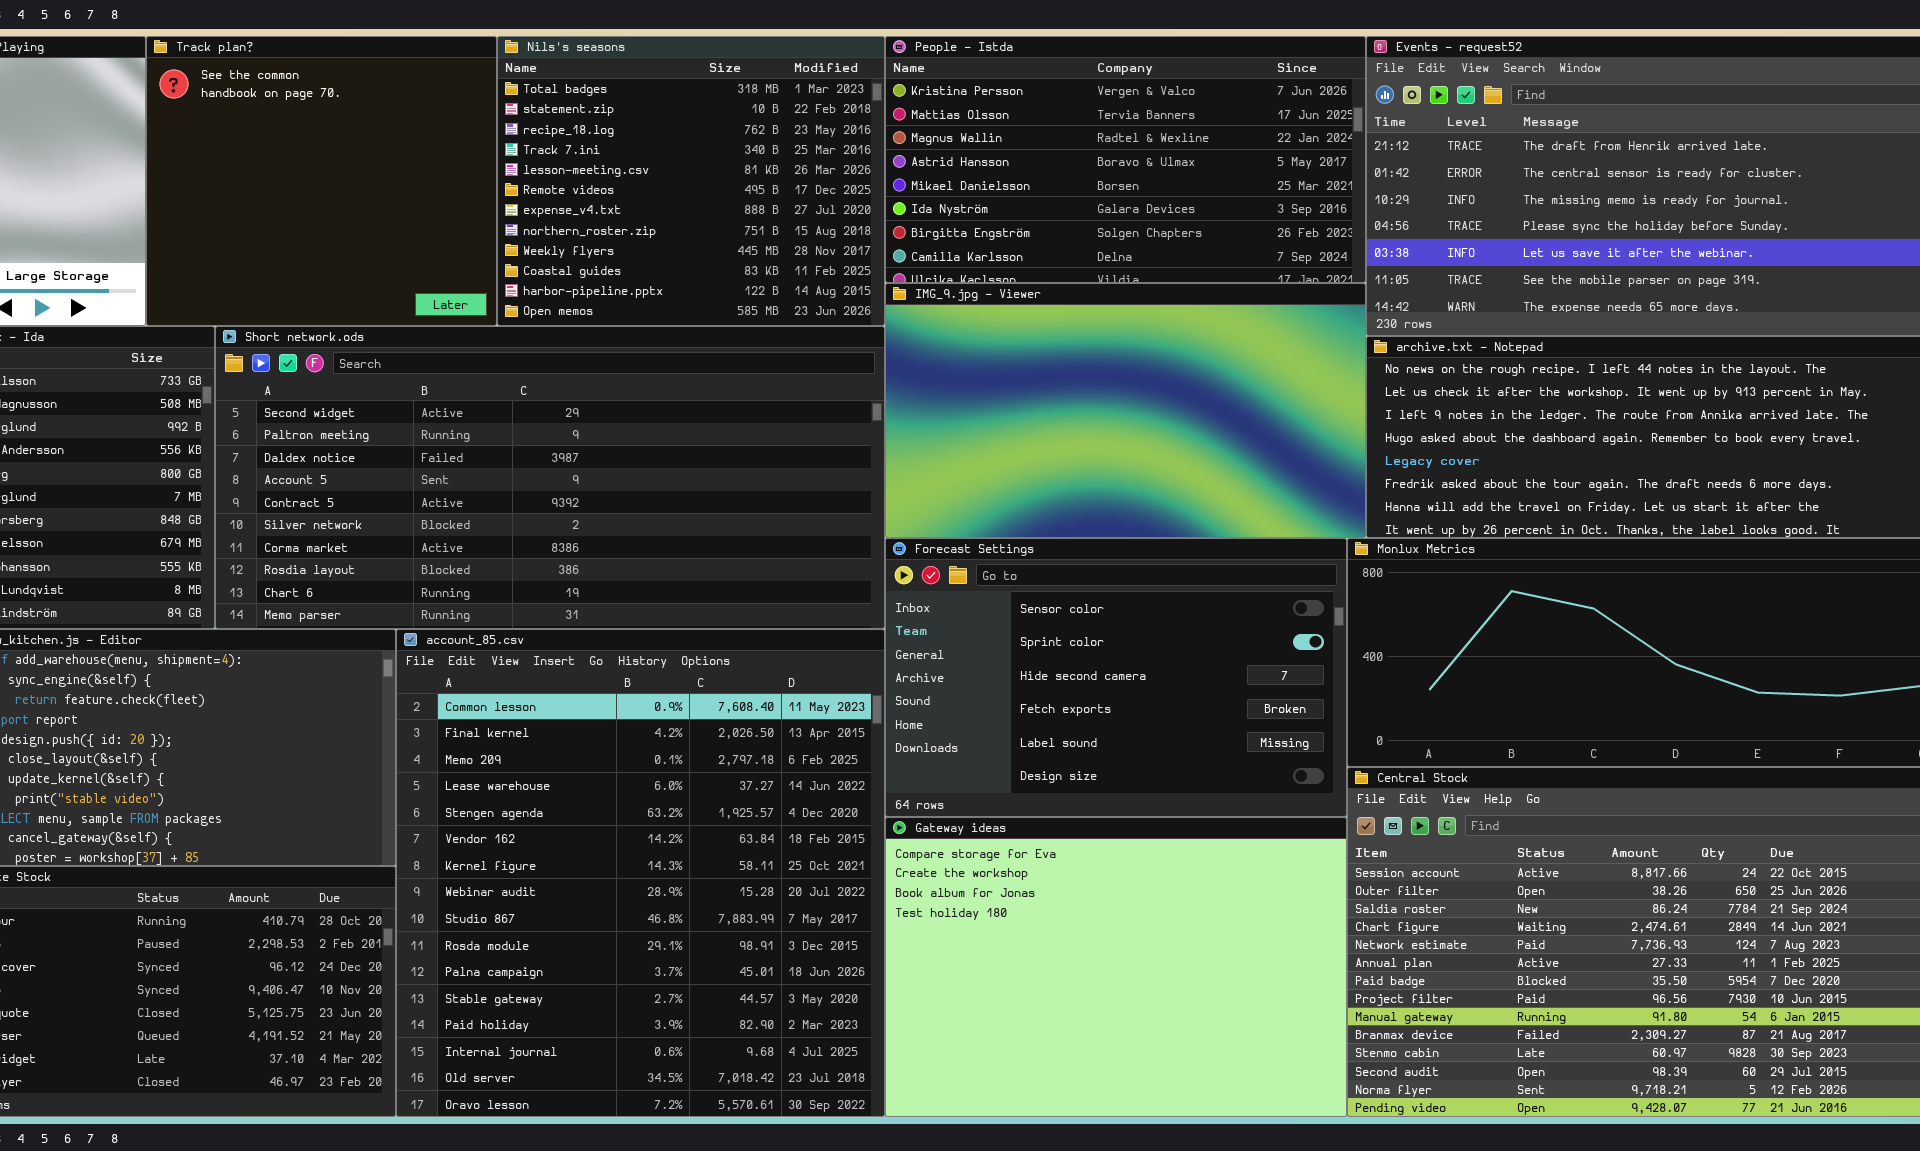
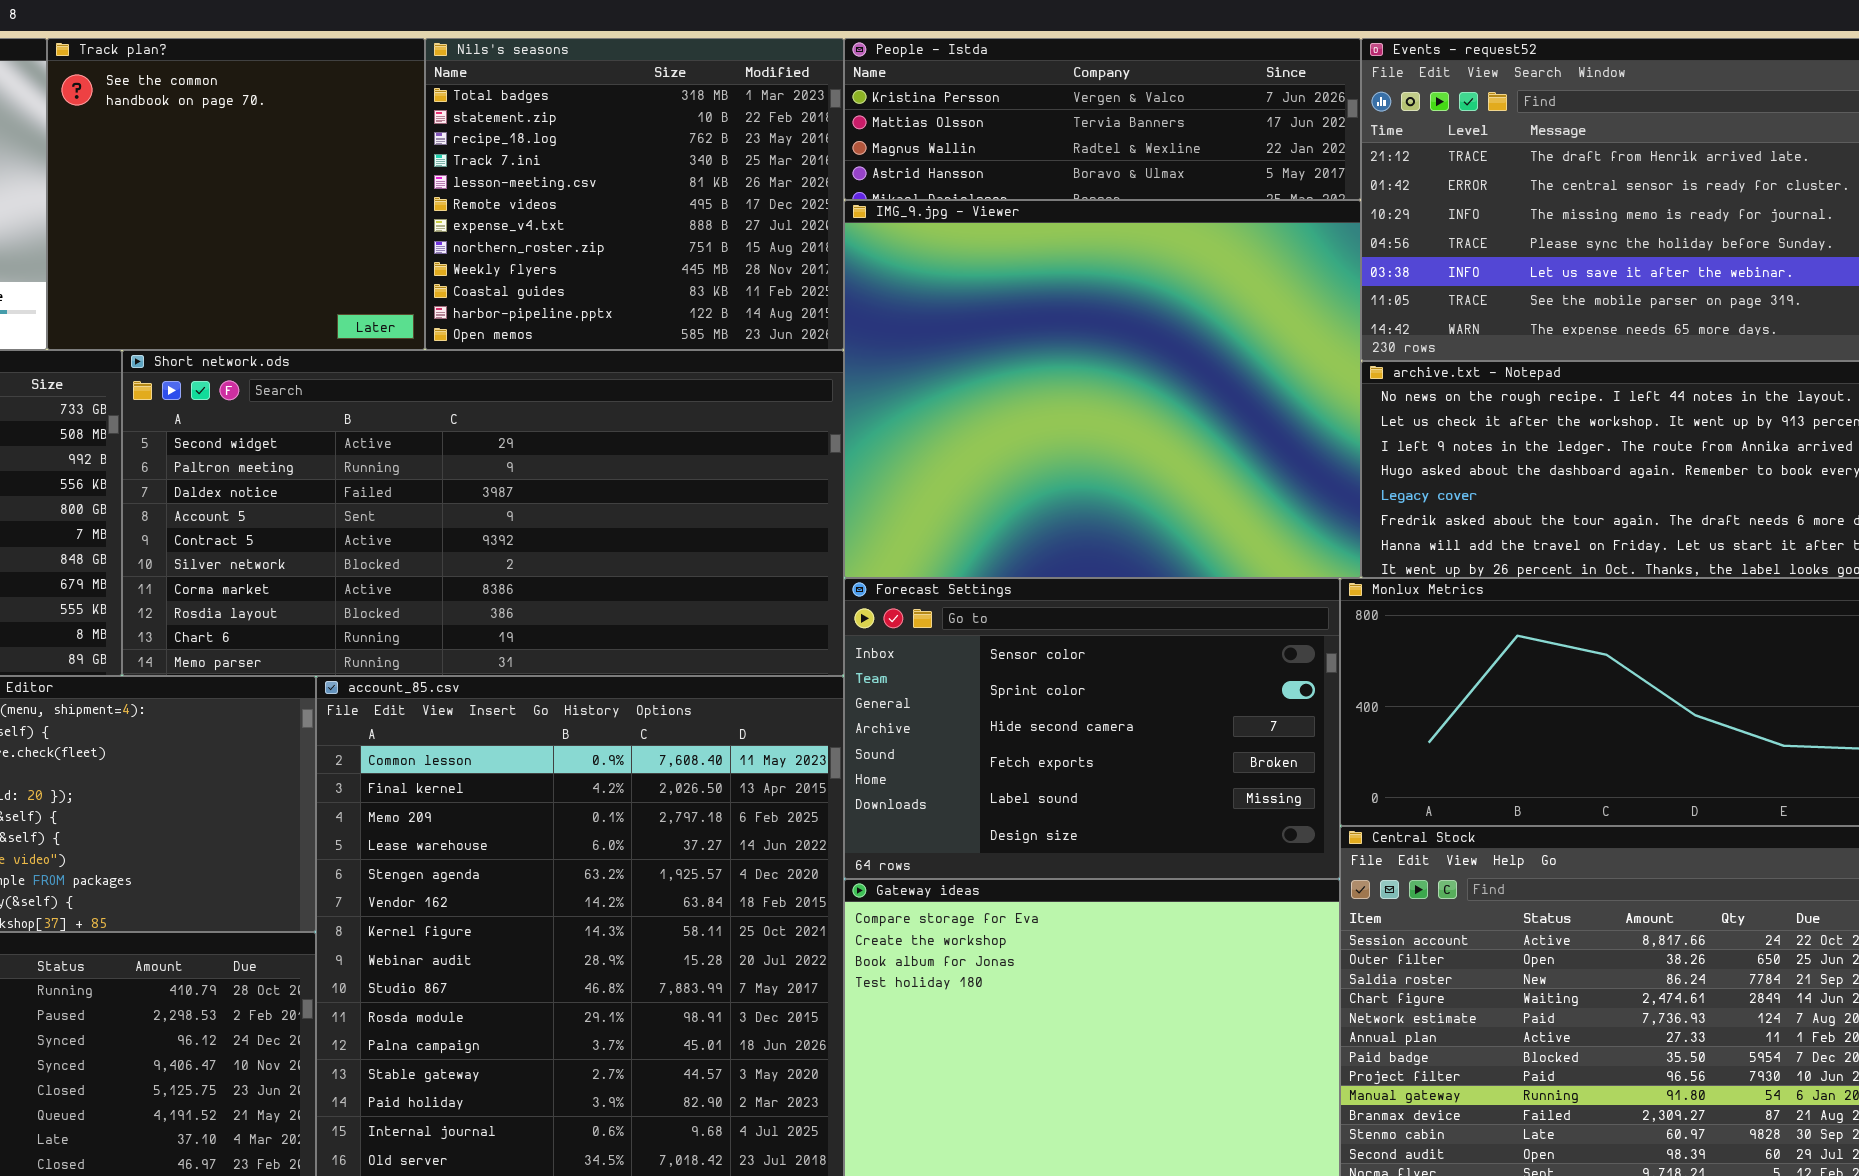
People - Istda: [885,36,1366,283] -> [844,38,1361,200], resized
IMG_9.jpg - Viewer: [885,283,1366,538] -> [844,200,1361,578], resized

